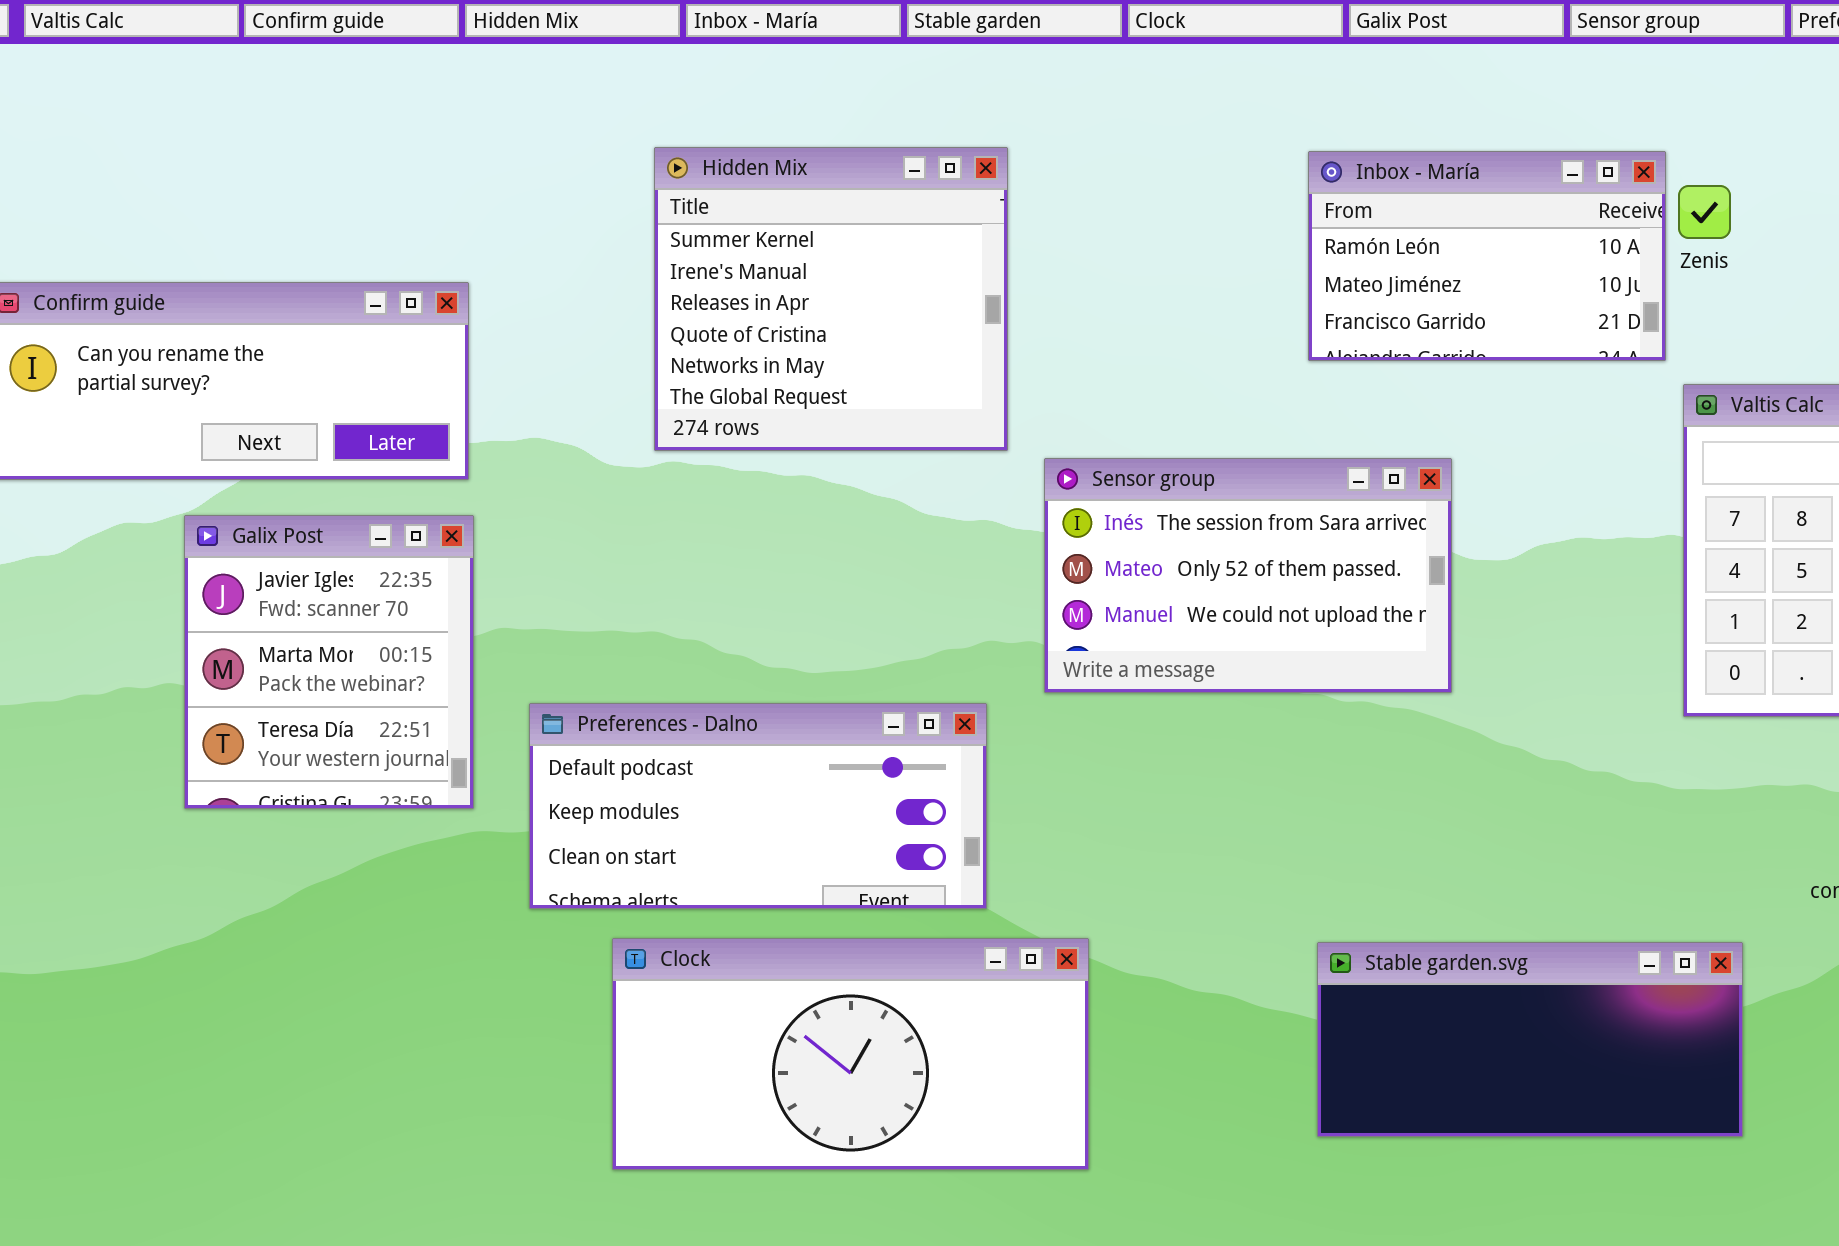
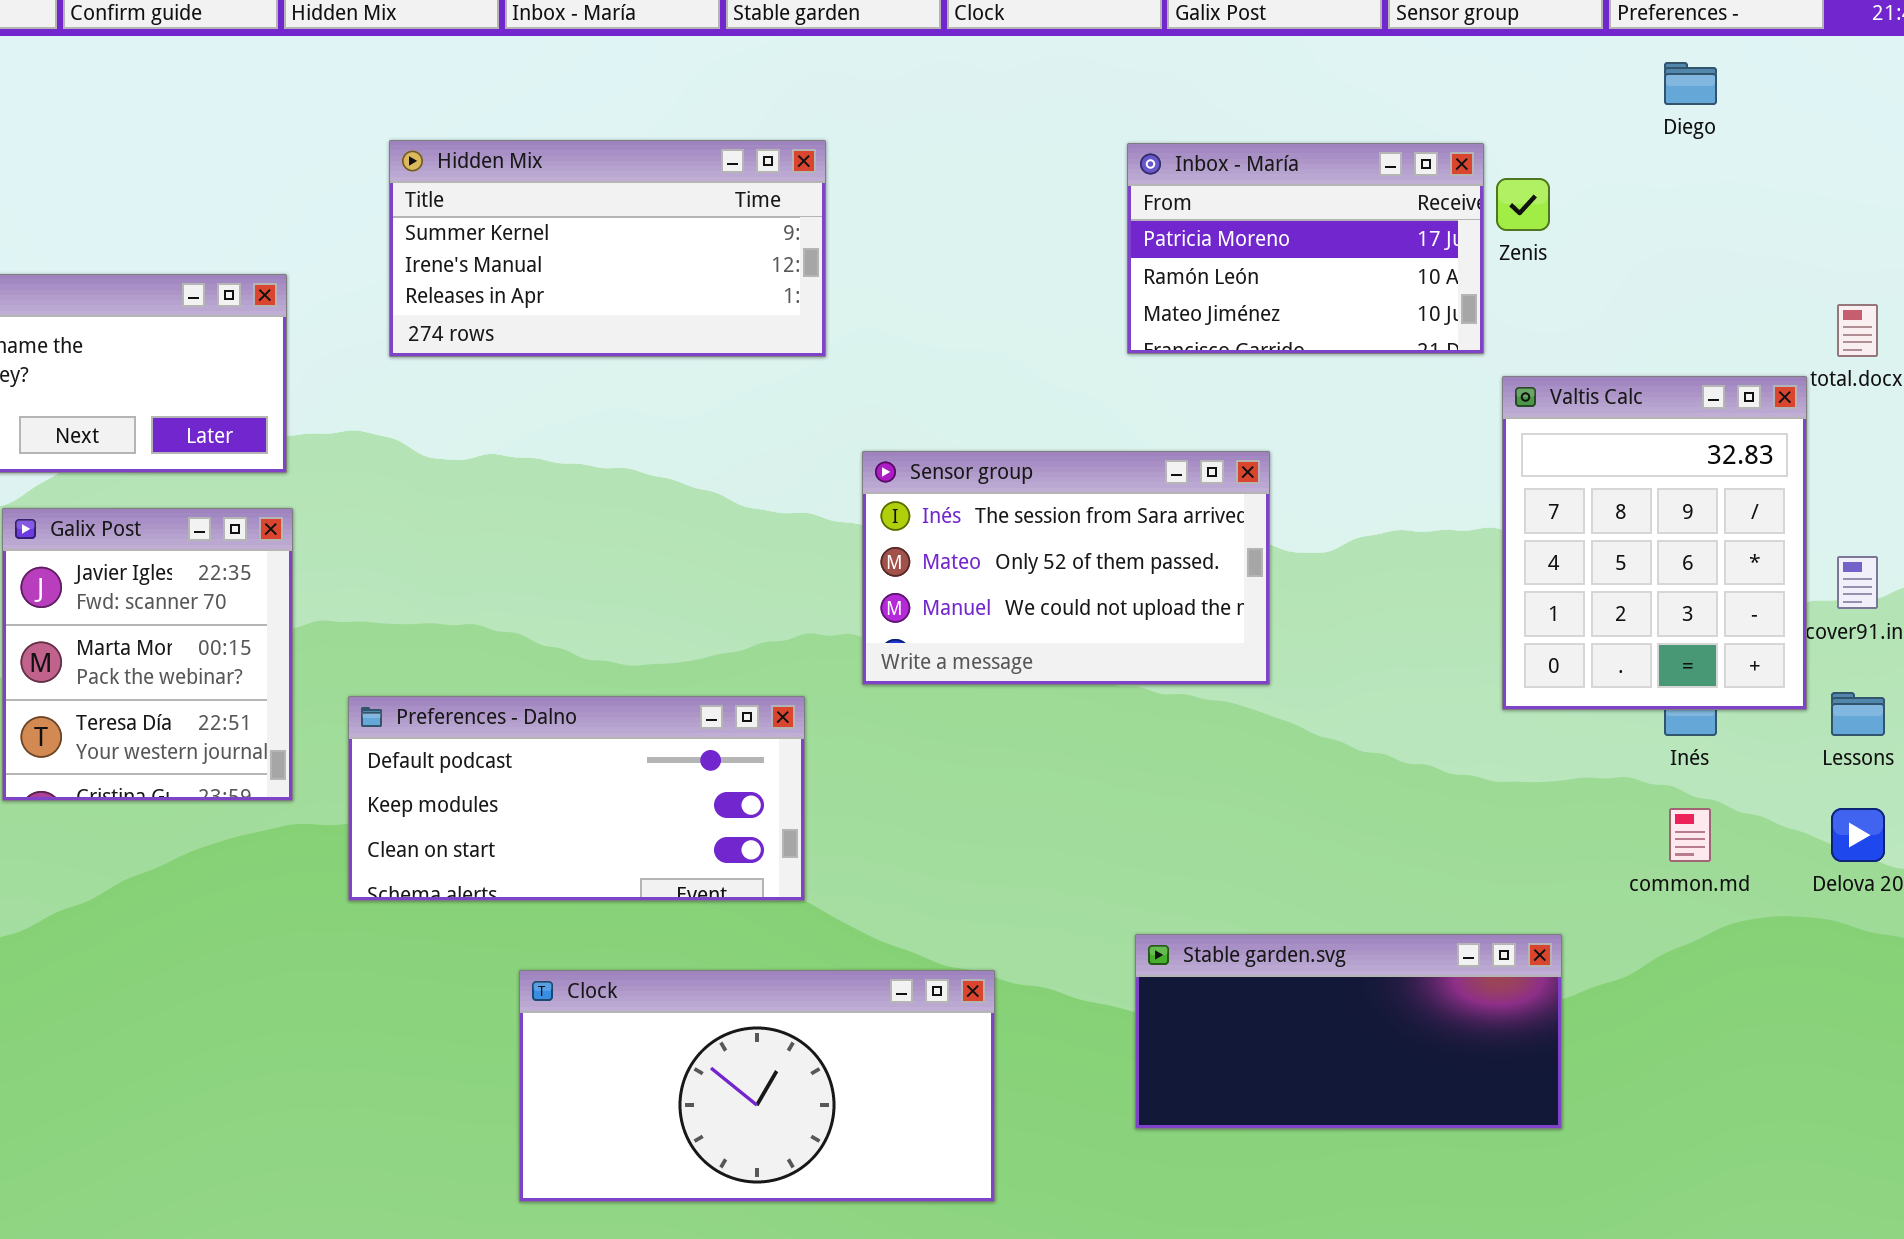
Hidden Mix: [654,147,1008,451] -> [389,140,826,357], resized
Inbox - María: [1308,151,1666,361] -> [1127,143,1484,354], scrolled up 1 row
Clock: [612,938,1089,1170] -> [519,970,995,1202], moved

